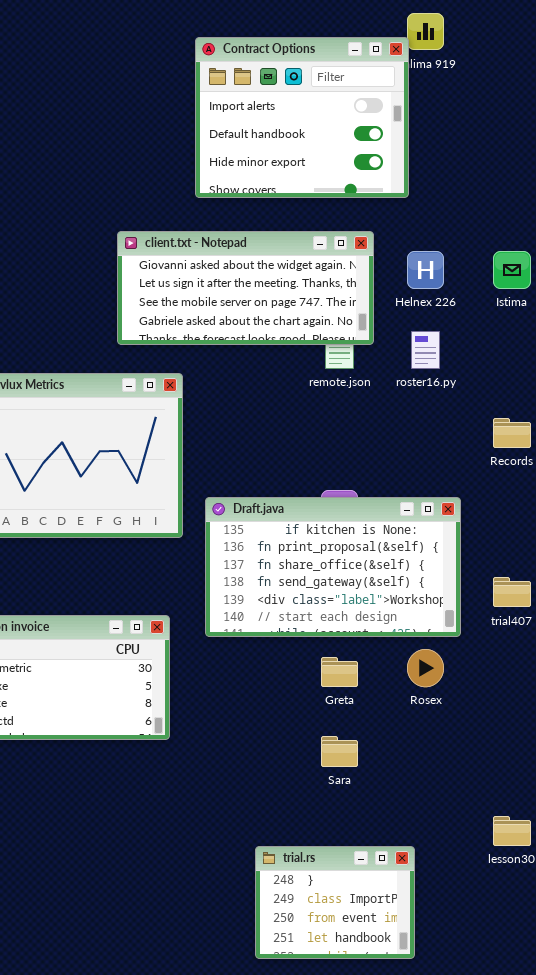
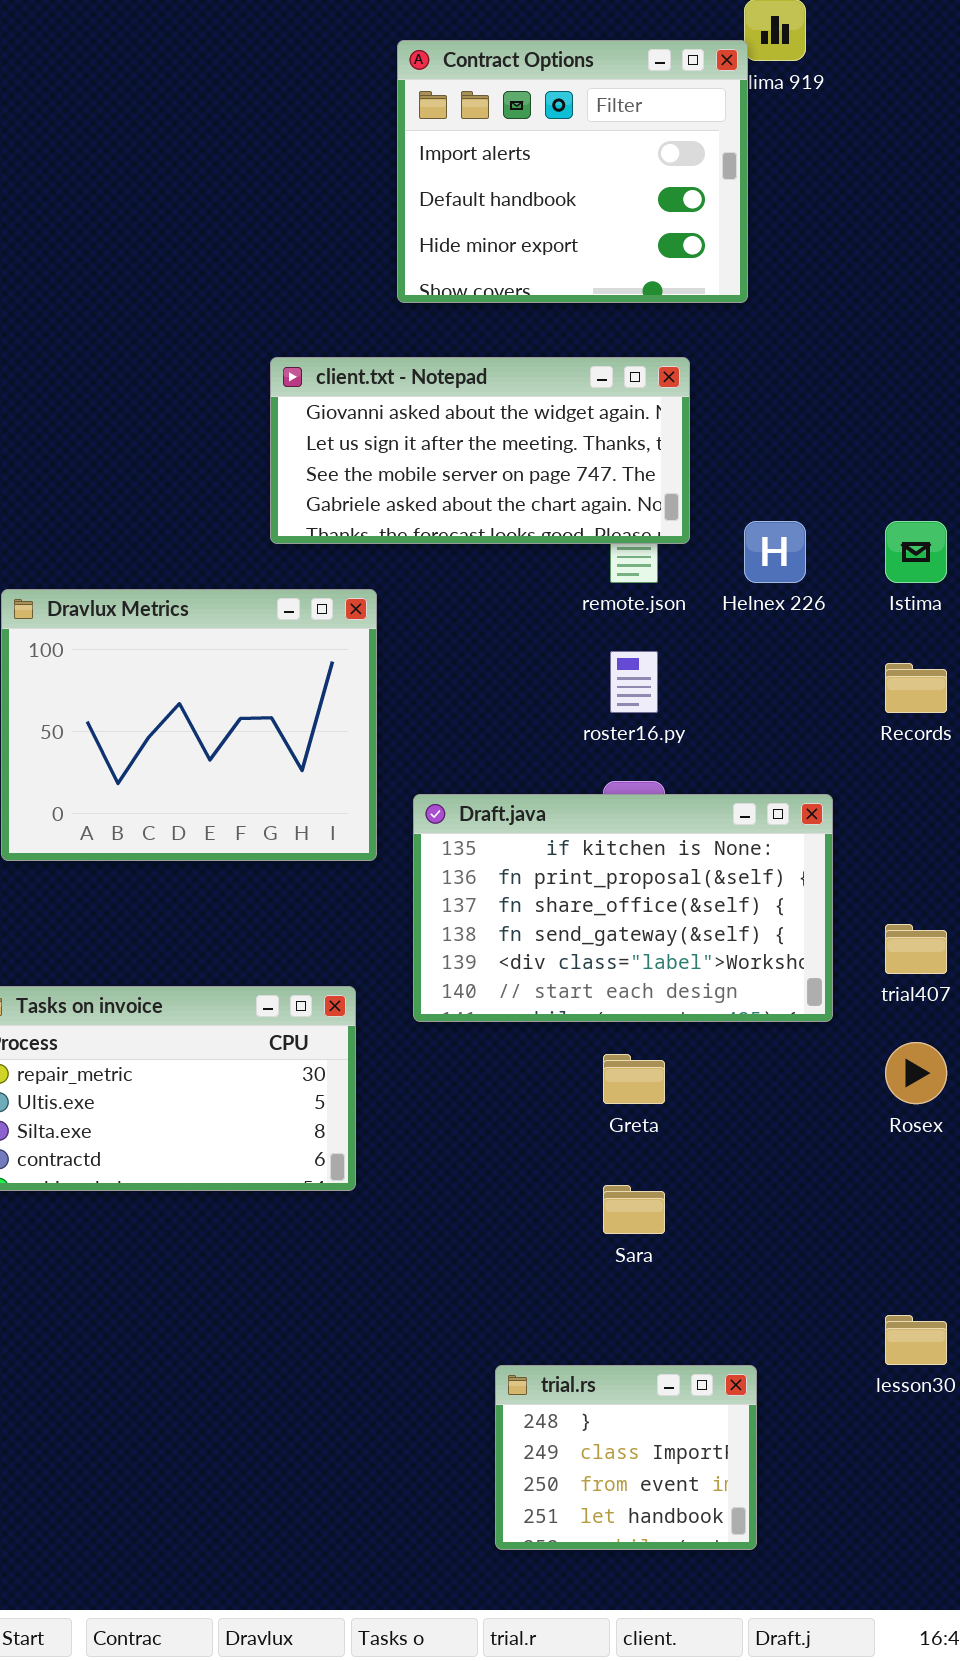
Helnex 226: [407,251,444,289] -> [744,521,806,583], moved
Istima: [493,251,531,289] -> [885,521,947,583], moved
roster16.py: [411,331,440,369] -> [610,651,658,713], moved
Rosex: [407,649,444,687] -> [885,1042,947,1104], moved

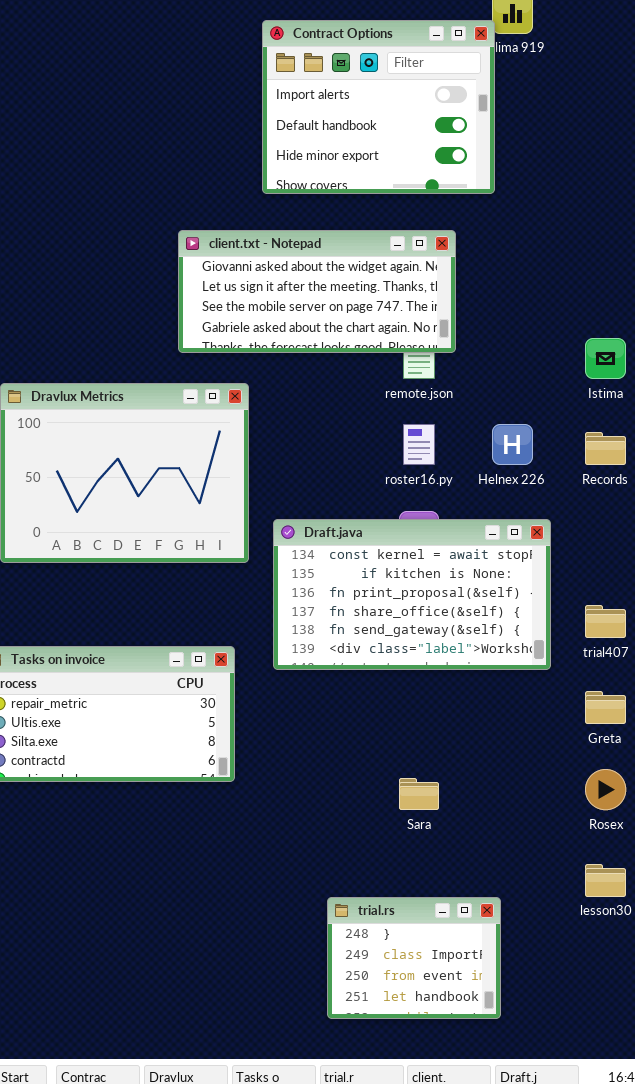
Helnex 226: [744,521,806,583] -> [492,424,533,465], moved
Draft.java: [413,794,833,1022] -> [273,519,551,670], scrolled up 1 row
Rosex: [885,1042,947,1104] -> [585,769,626,810], moved
Greta: [603,1054,665,1104] -> [585,691,626,724], moved

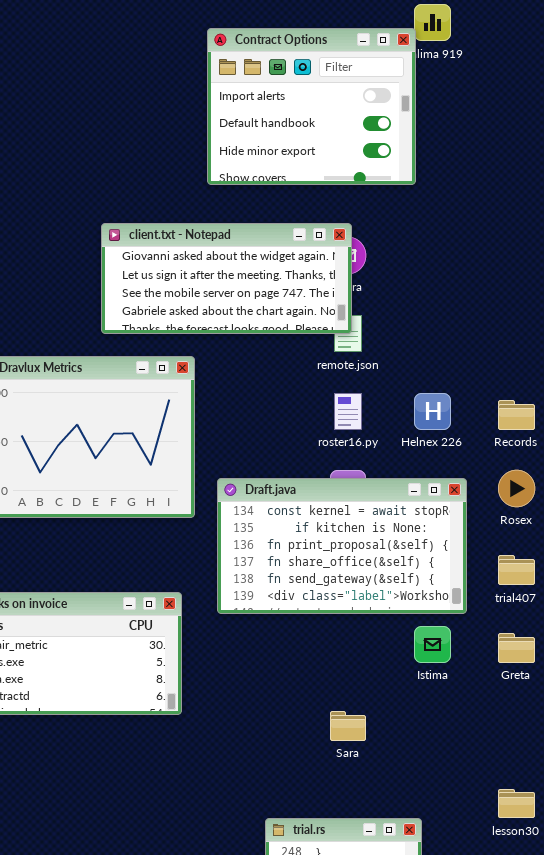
client.txt - Notepad: [178,230,456,353] -> [101,223,352,334], moved
Istima: [585,338,626,379] -> [414,626,451,663], moved
Rosex: [585,769,626,810] -> [498,470,535,507], moved

